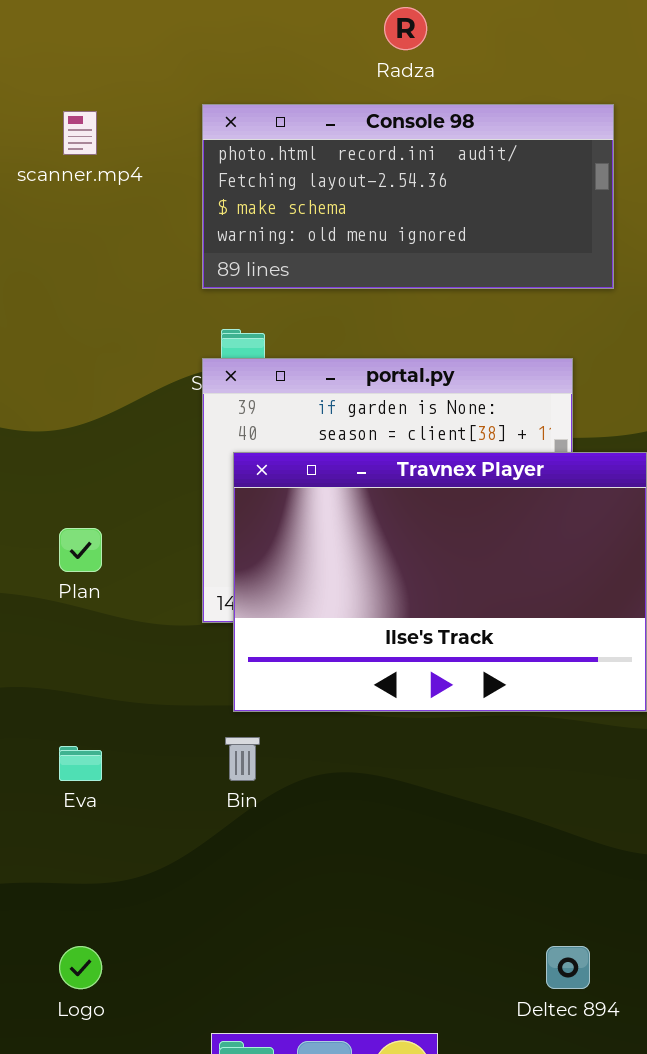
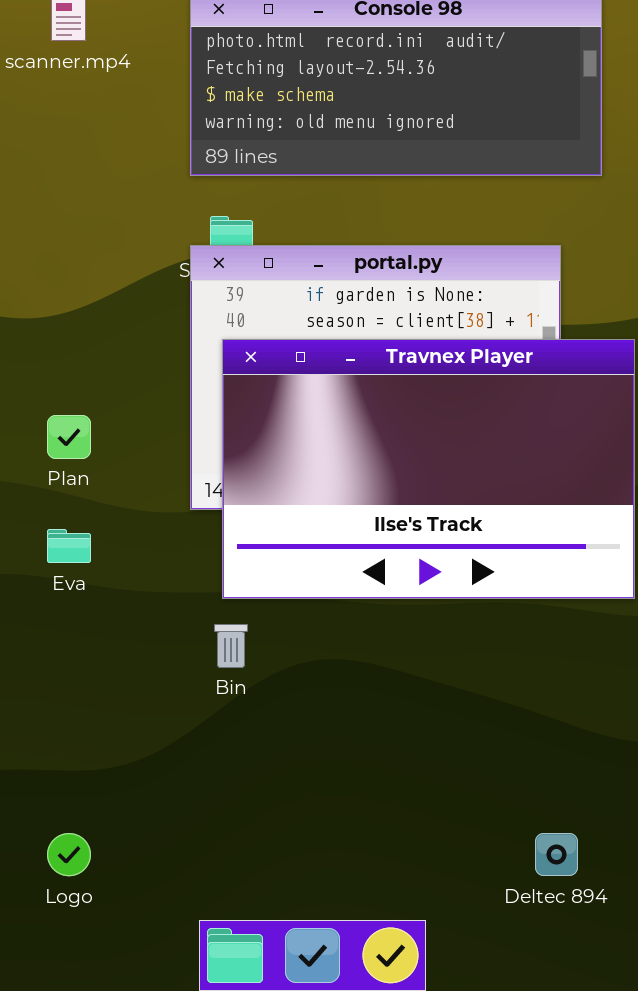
Eva: [59,746,102,781] -> [47,529,91,563], moved

